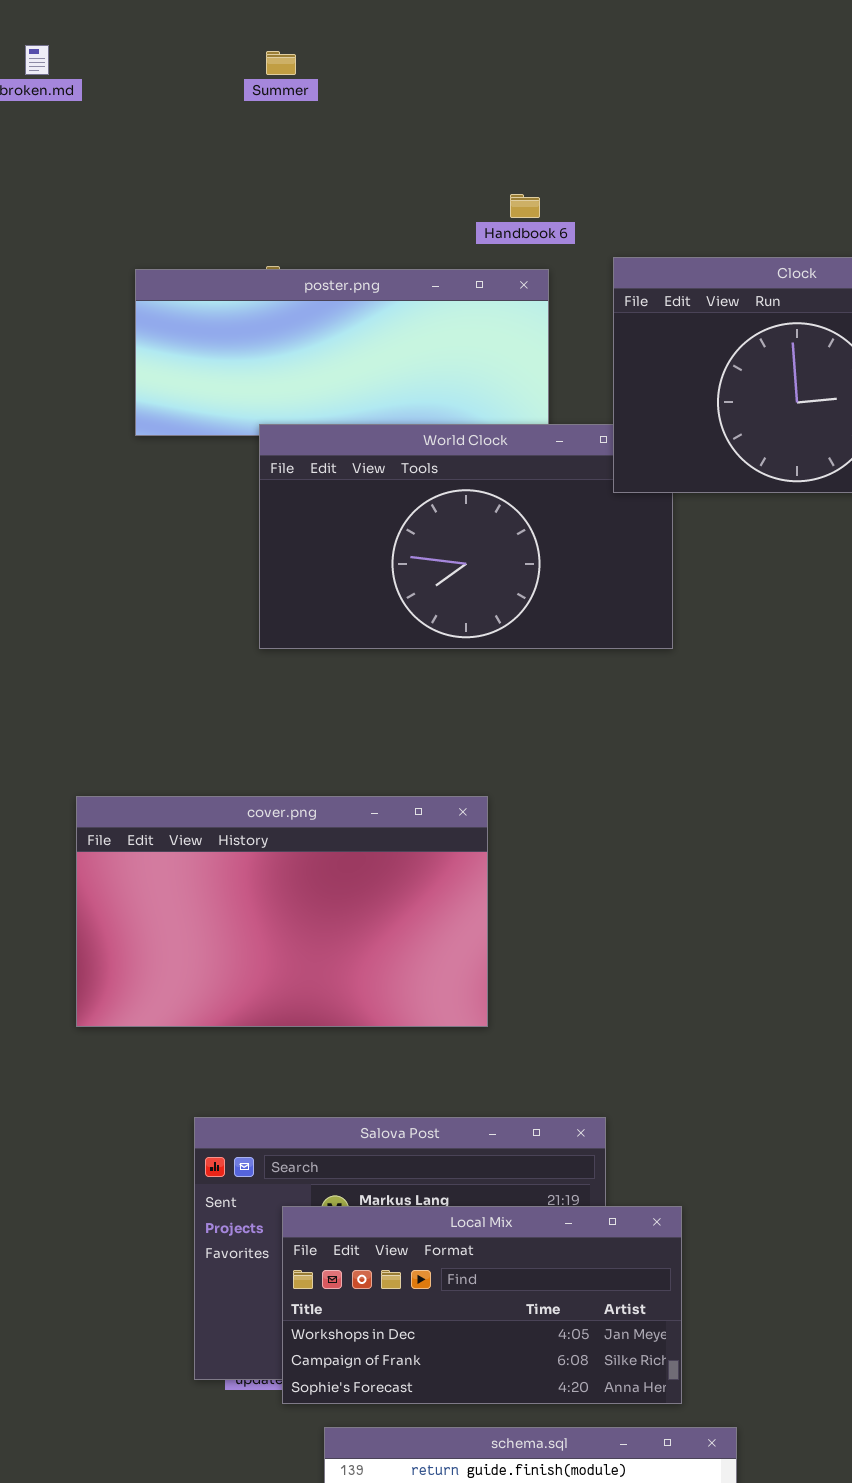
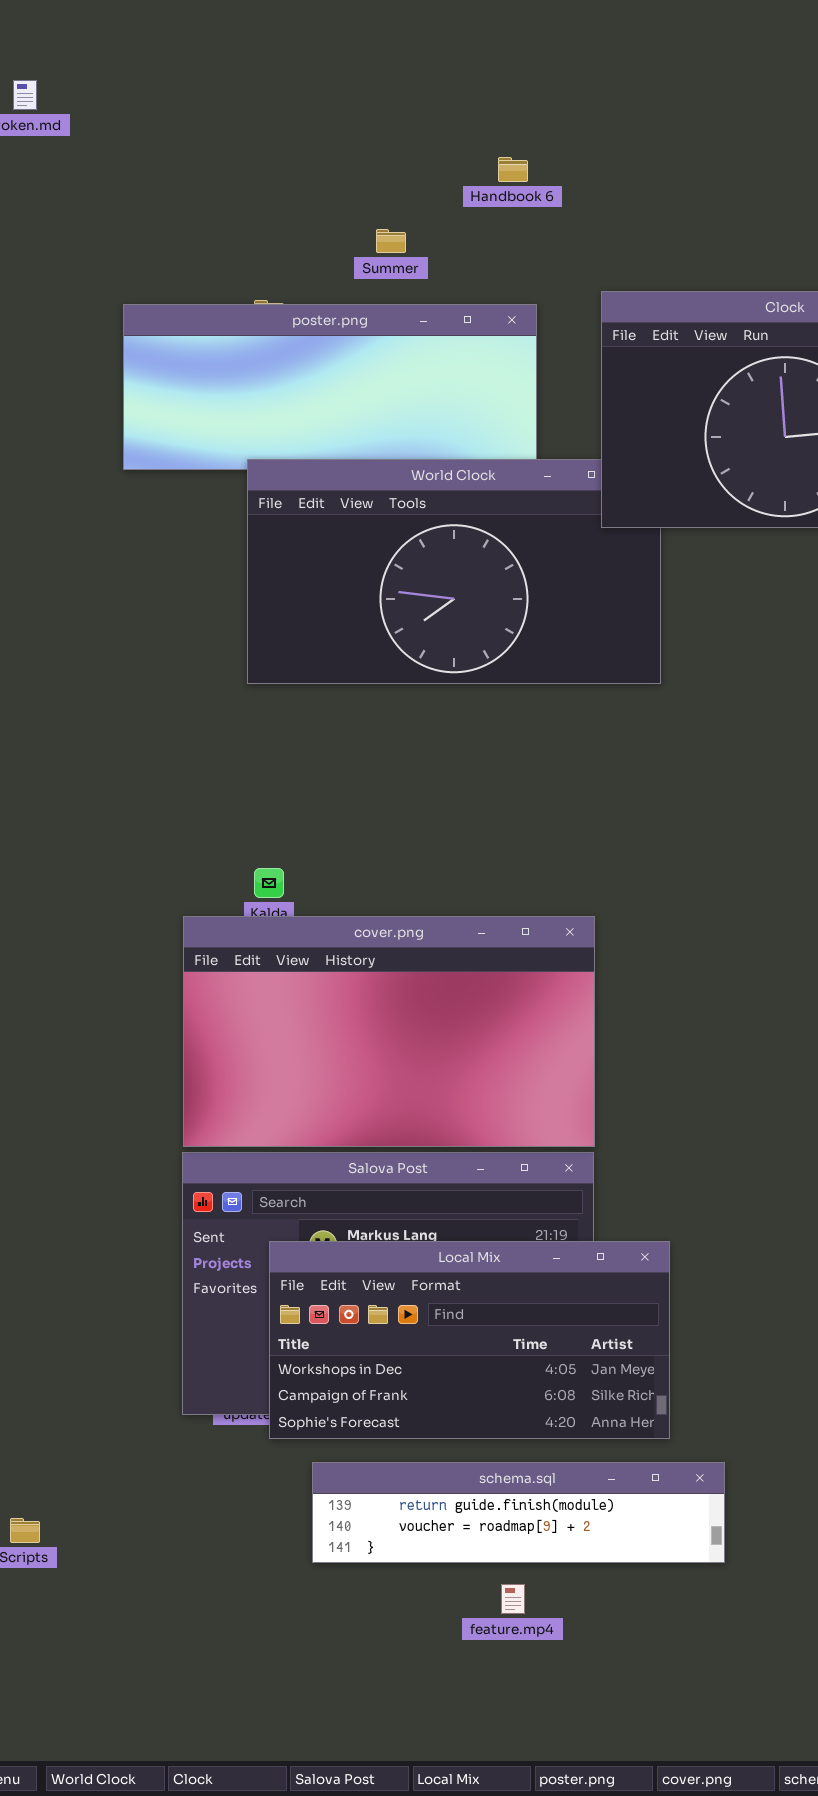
Summer: [266,51,296,75] -> [376,229,406,253], moved
Handbook 6: [510,194,540,218] -> [498,157,528,182], moved
cover.png: [76,796,488,1027] -> [183,916,595,1147], moved

